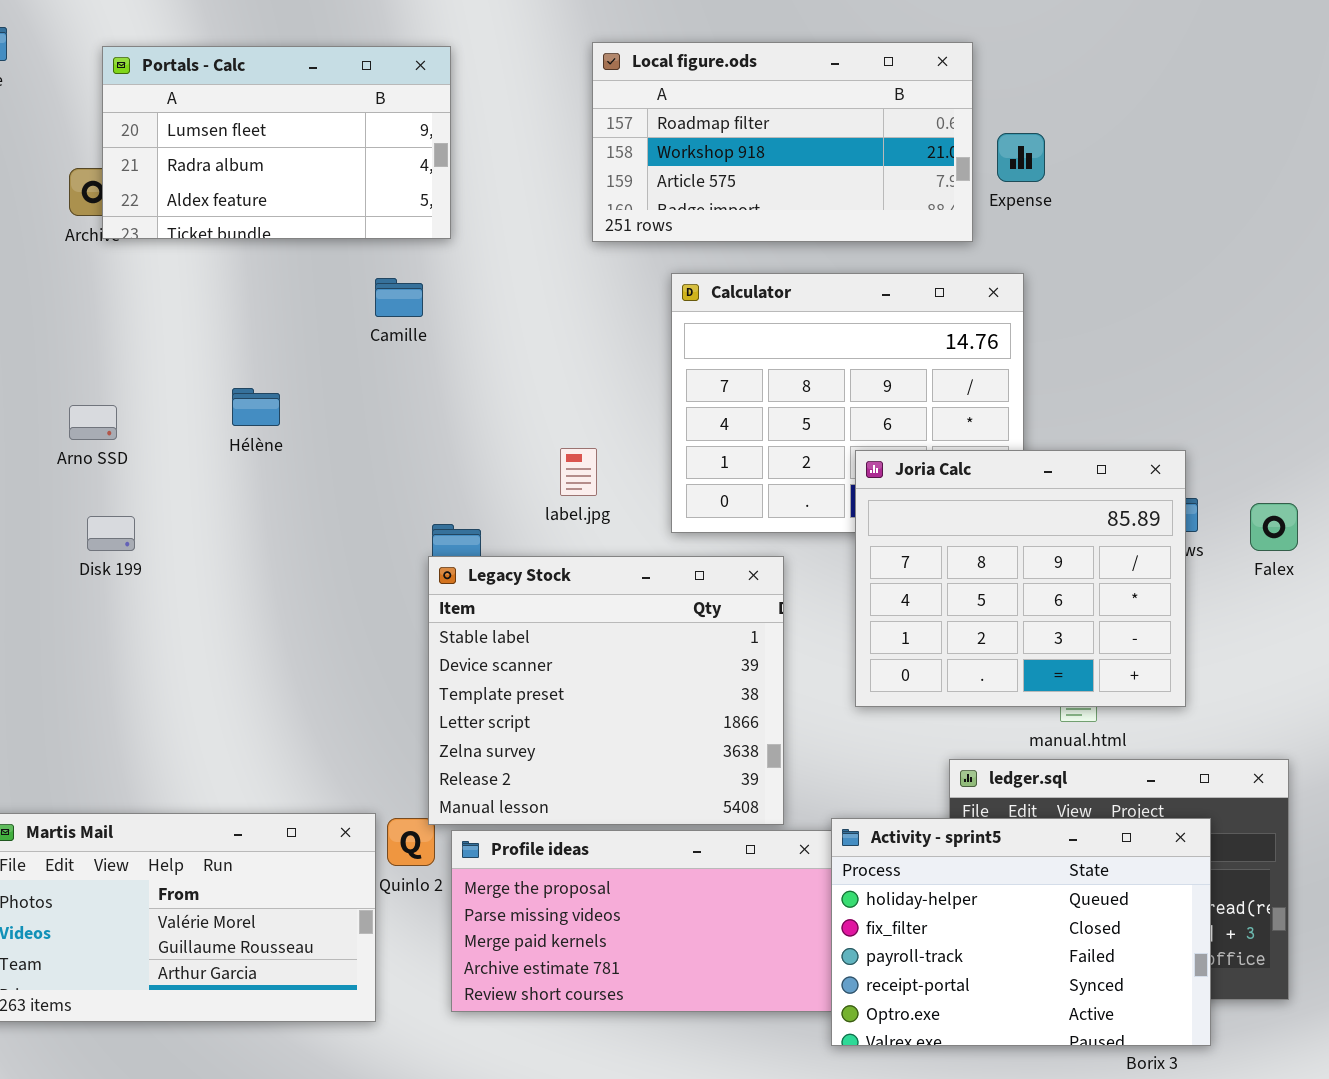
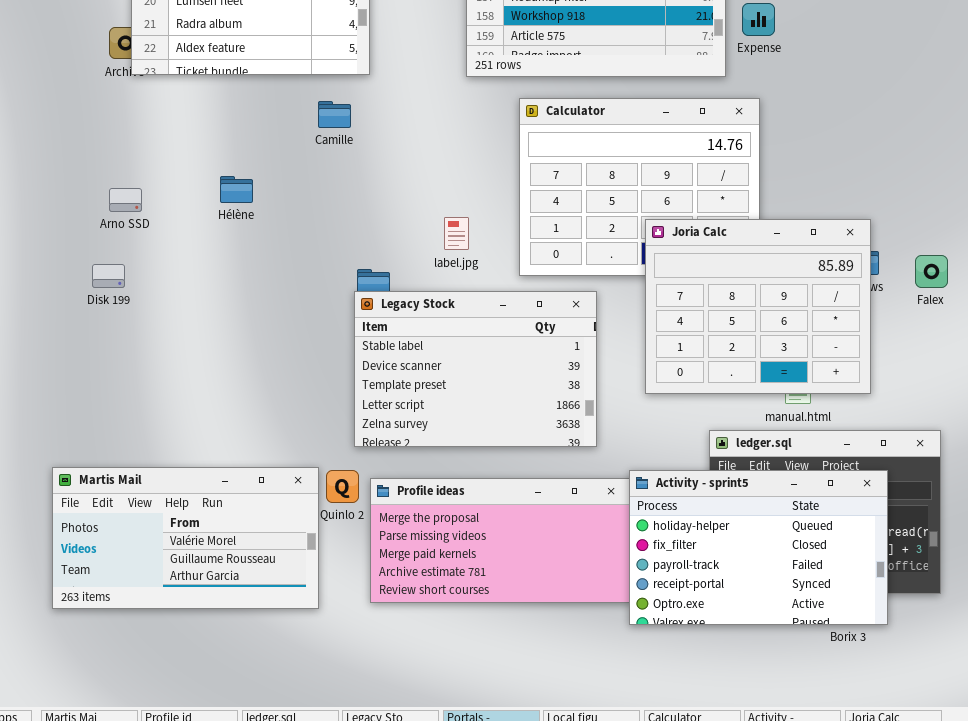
Disk 199: [87,516,135,551] -> [92,264,125,288], moved
Legacy Stock: [428,556,784,825] -> [354,291,597,447], resized

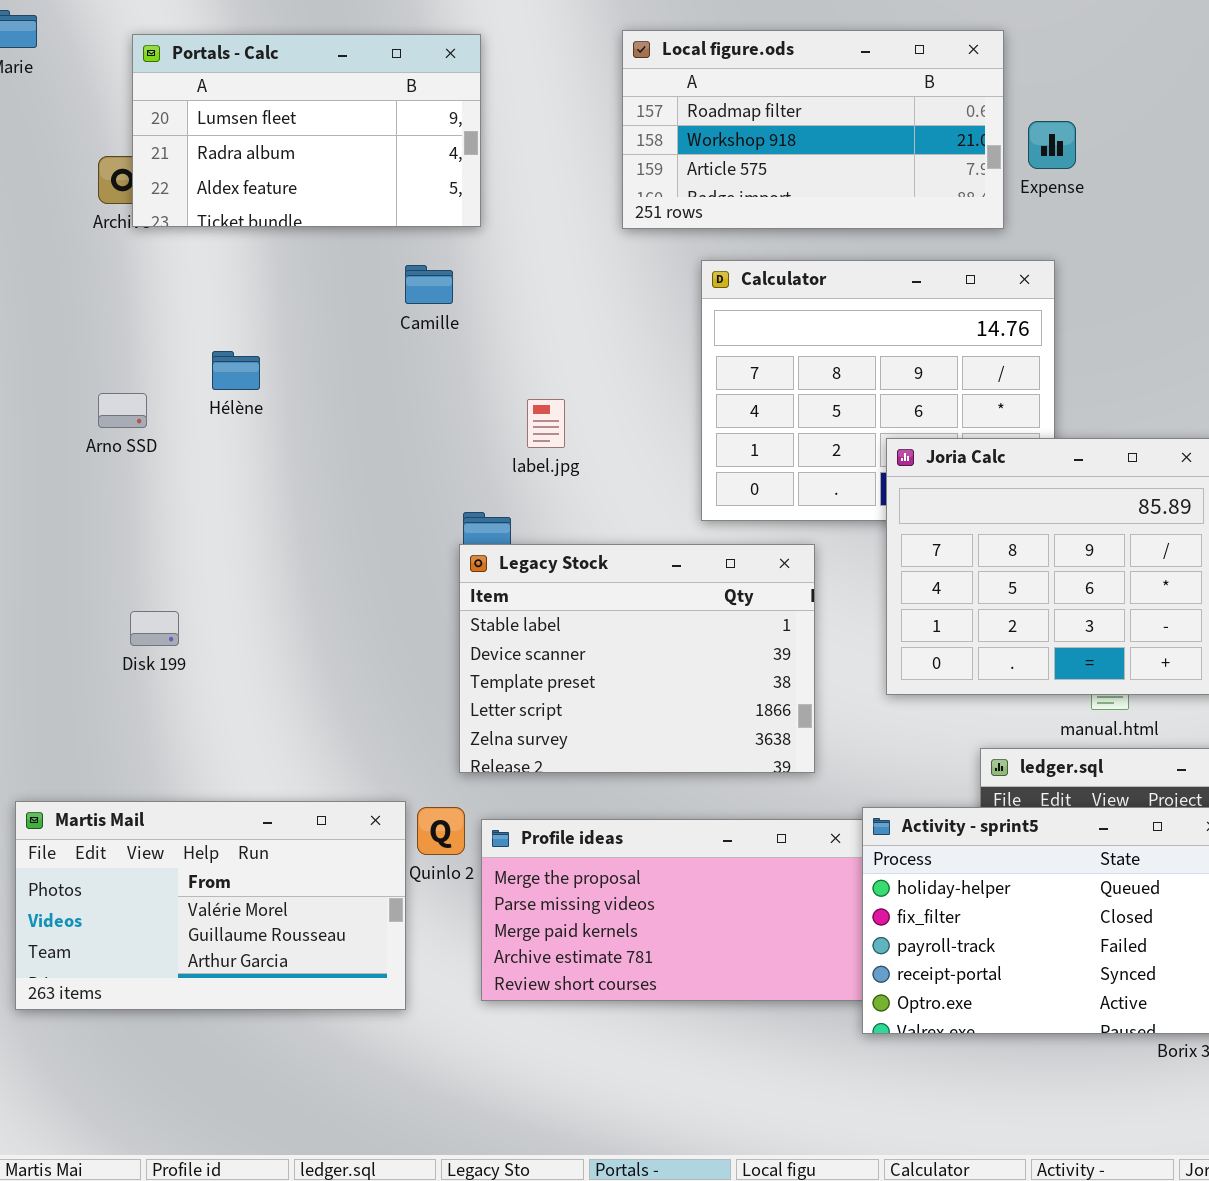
Hélène: [220,176,253,203] -> [212,351,260,390], moved
label.jpg: [444,217,469,250] -> [527,399,565,448], moved
Disk 199: [92,264,125,288] -> [130,611,179,646], moved

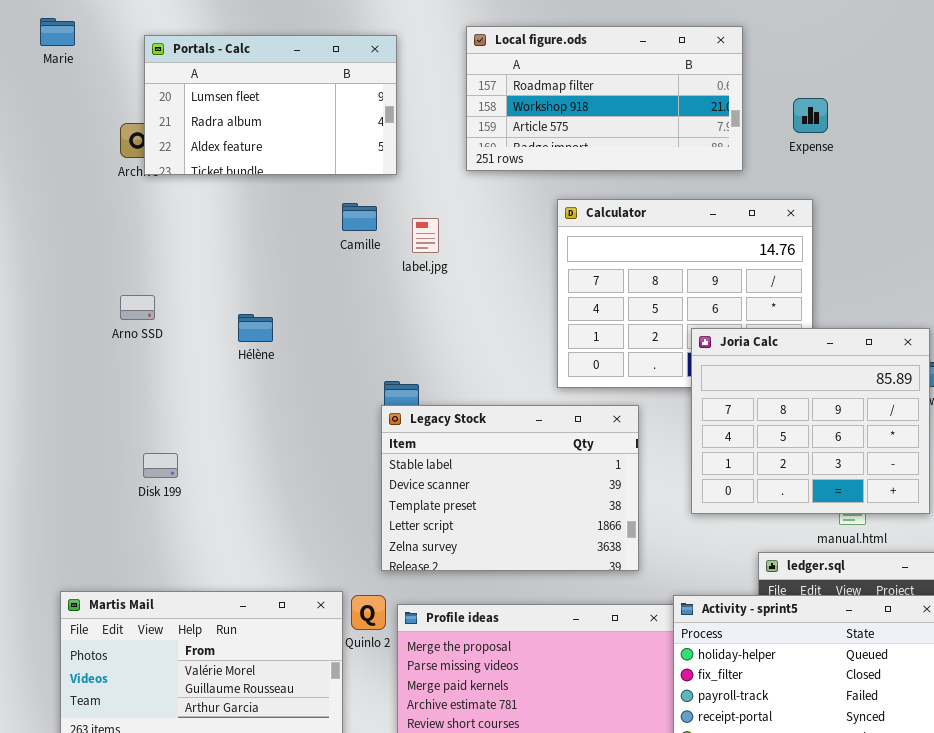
Local figure.ods: [622,30,1004,229] -> [466,26,743,171], moved
Hélène: [212,351,260,390] -> [238,314,273,342], moved
label.jpg: [527,399,565,448] -> [412,218,439,253], moved

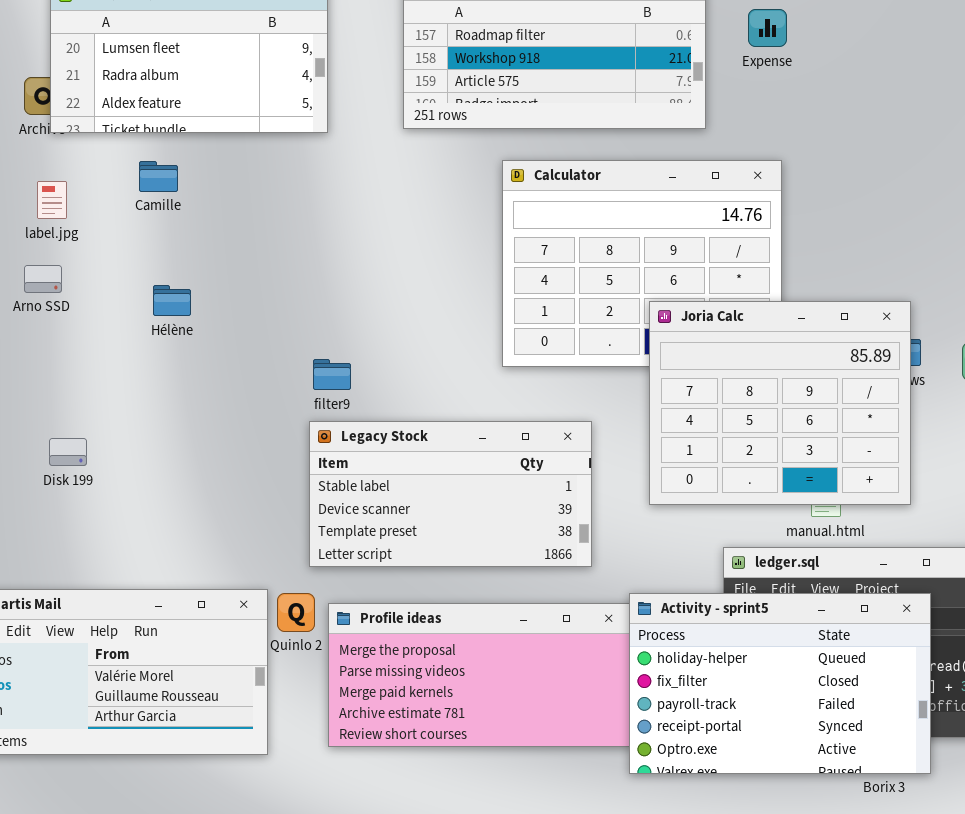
Expense: [793,98,828,133] -> [748,9,787,47], moved
Camille: [342,203,377,231] -> [139,161,178,192], moved
label.jpg: [412,218,439,253] -> [37,181,67,219], moved
Legacy Stock: [381,405,639,571] -> [309,421,592,567], resized

